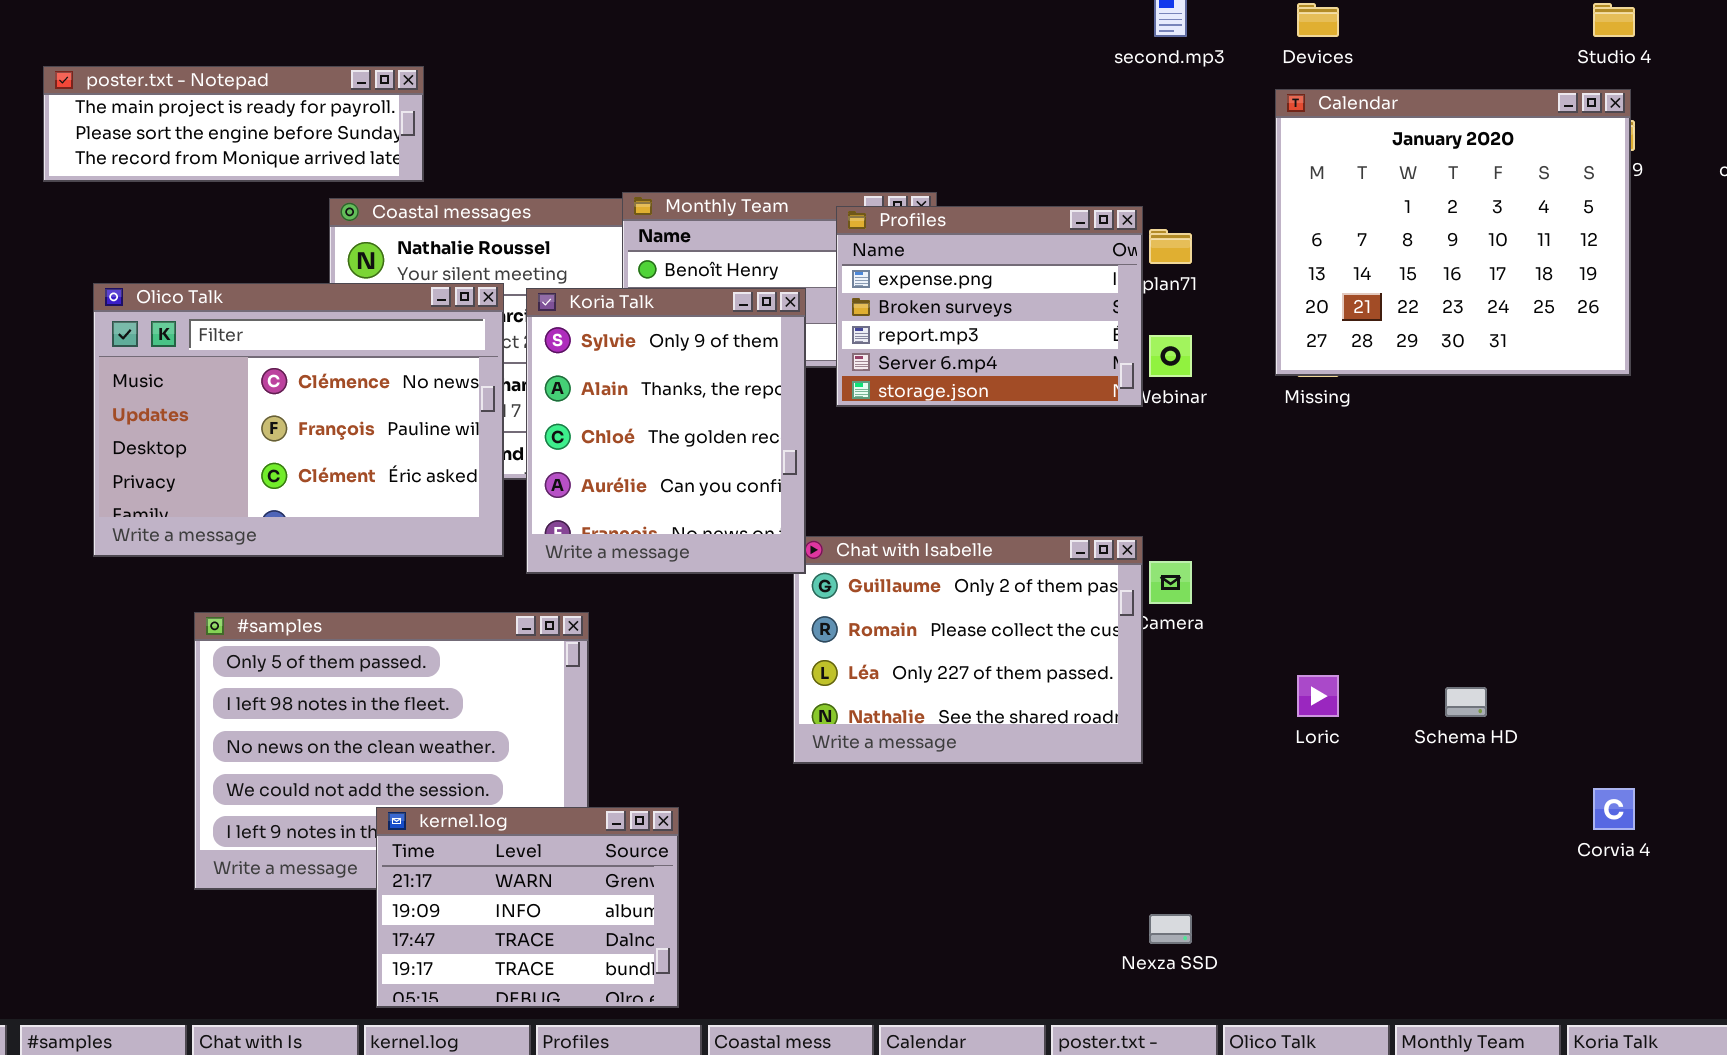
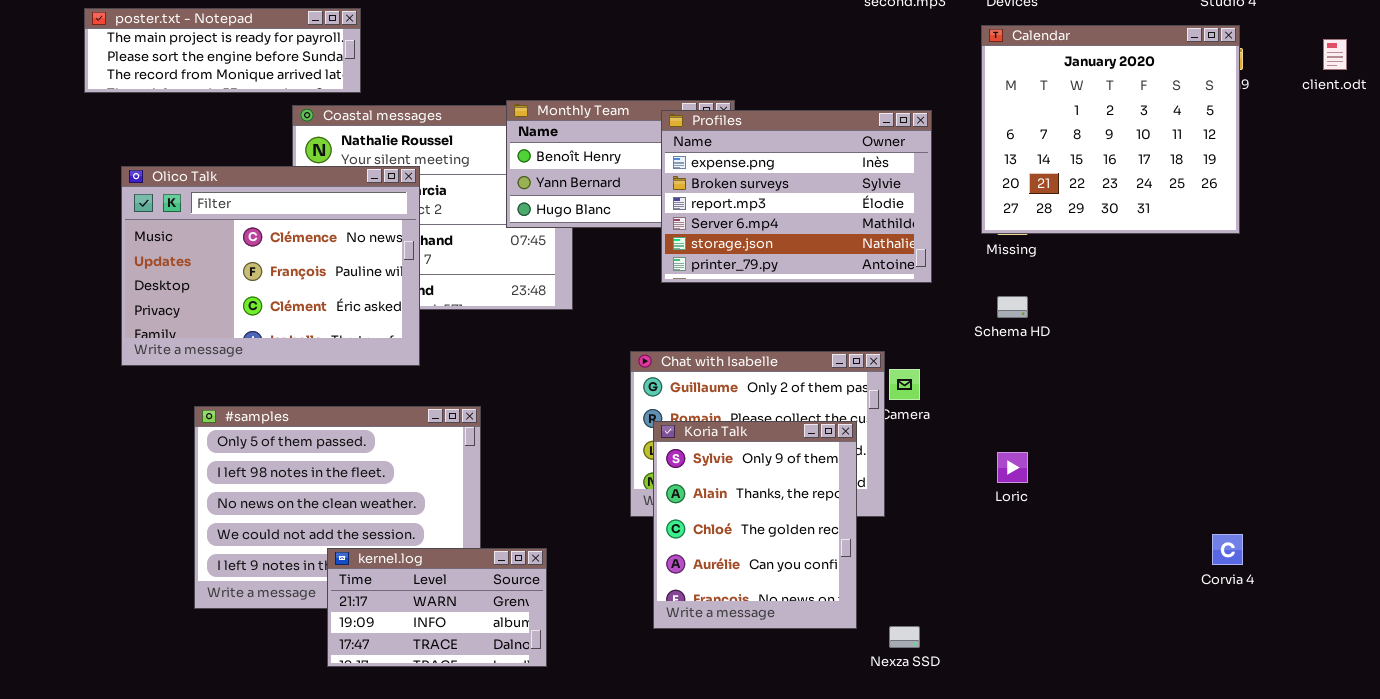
Profiles: [836,206,1143,407] -> [661,110,932,283], resized
Koria Talk: [526,288,806,574] -> [653,421,857,629], moved
Schema HD: [1445,687,1487,717] -> [997,296,1028,318], moved
kernel.log: [376,807,679,1008] -> [327,548,547,667], resized

